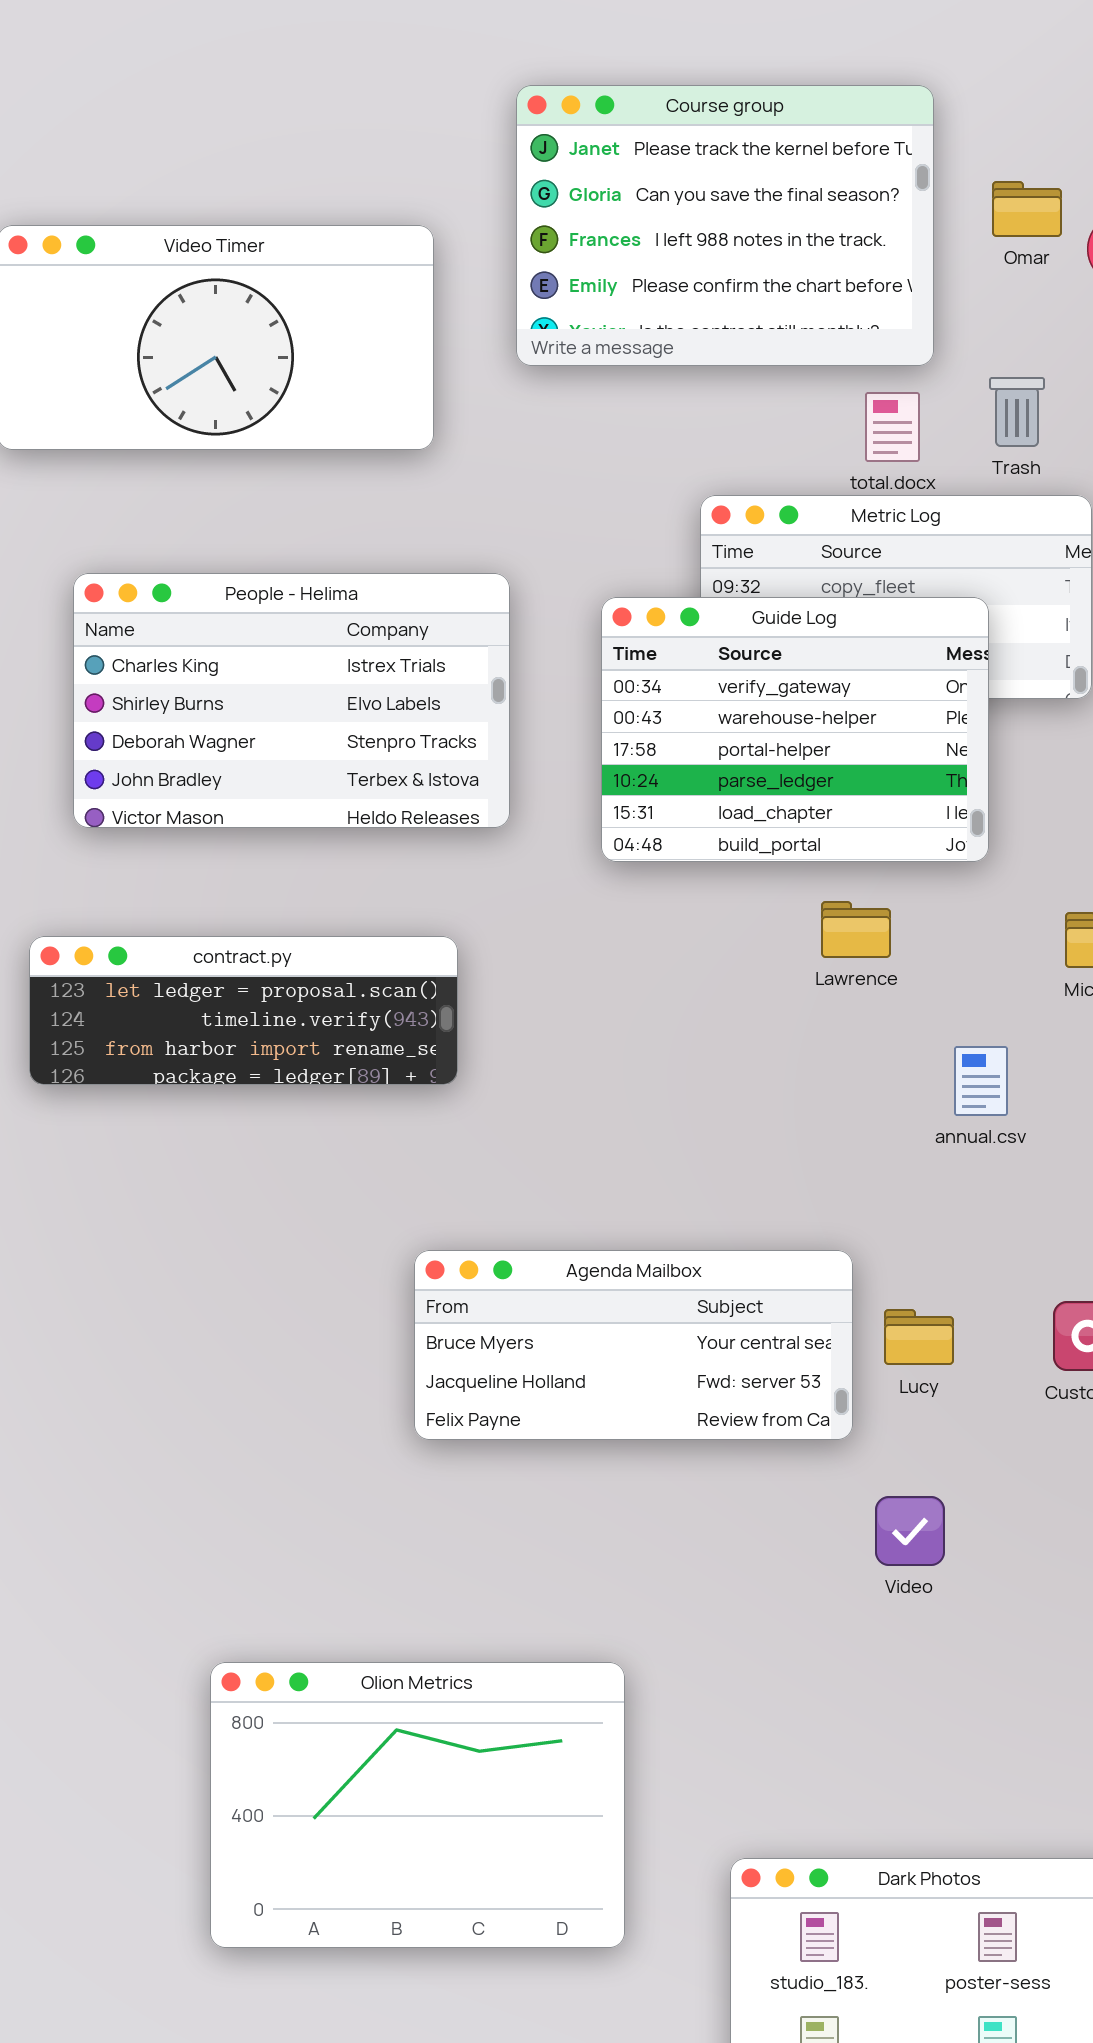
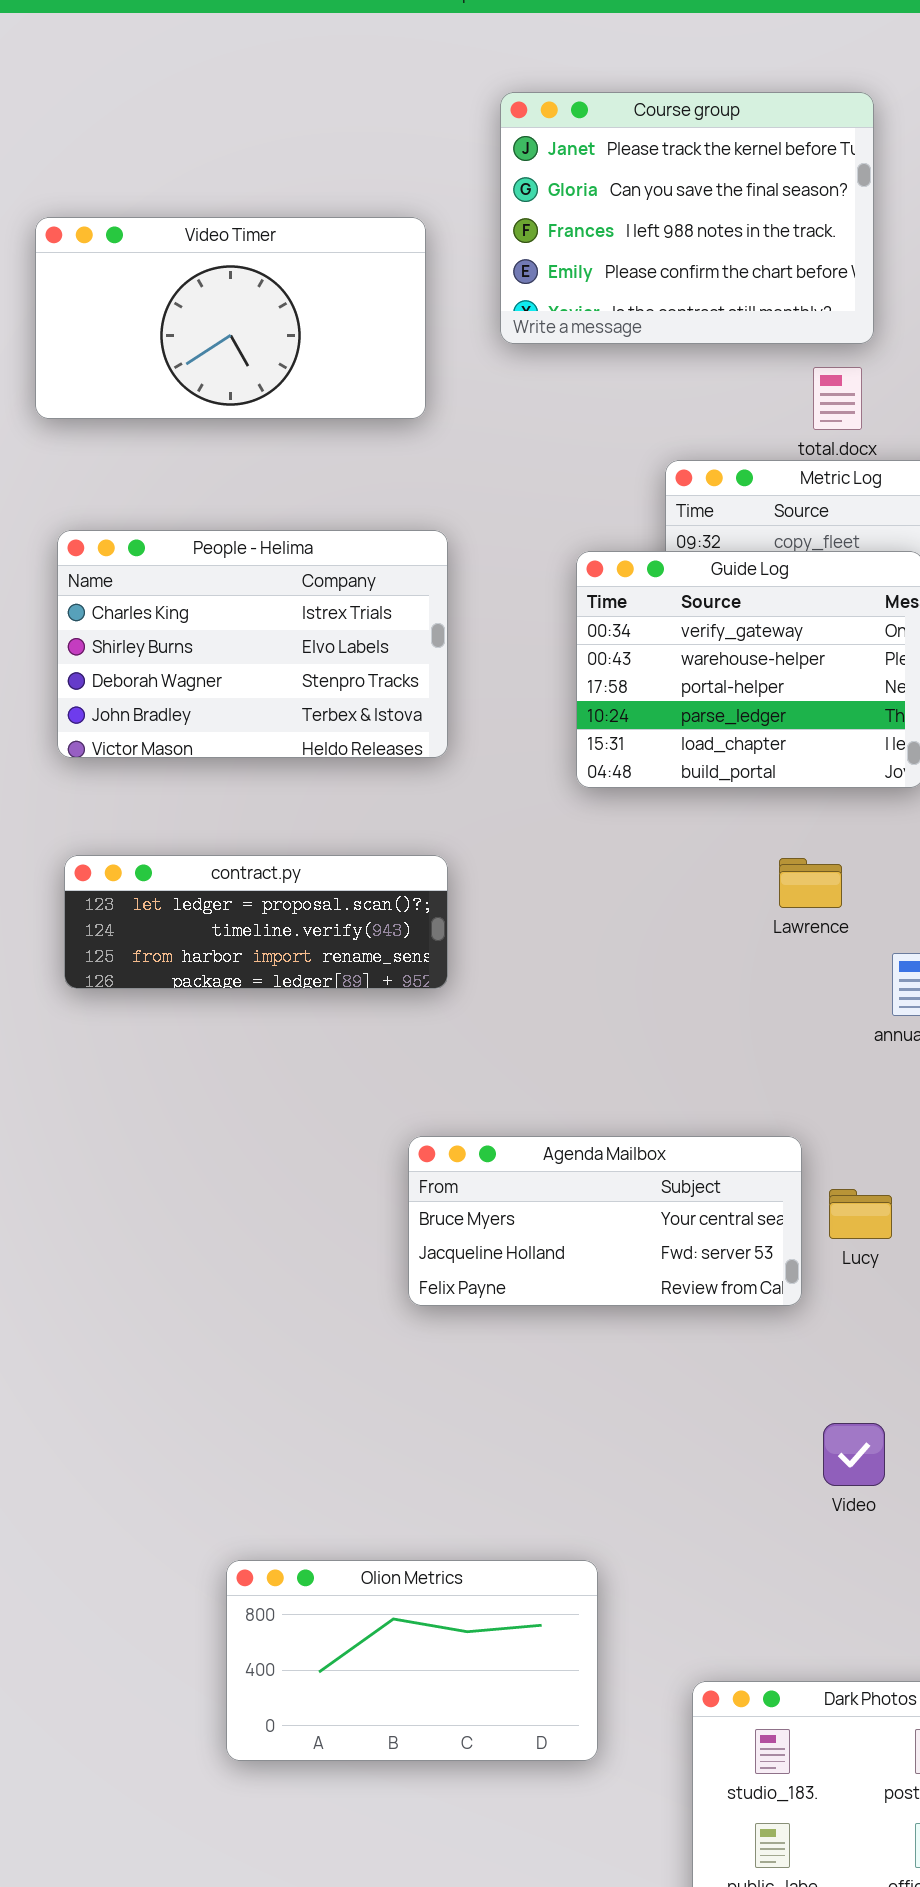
People - Helima: [73,573,510,828] -> [57,530,448,758], moved
Lawrence: [821,901,891,958] -> [779,858,842,908], moved
Video: [875,1496,945,1566] -> [823,1423,885,1486], moved
Olion Metrics: [210,1662,625,1948] -> [226,1560,598,1761], resized

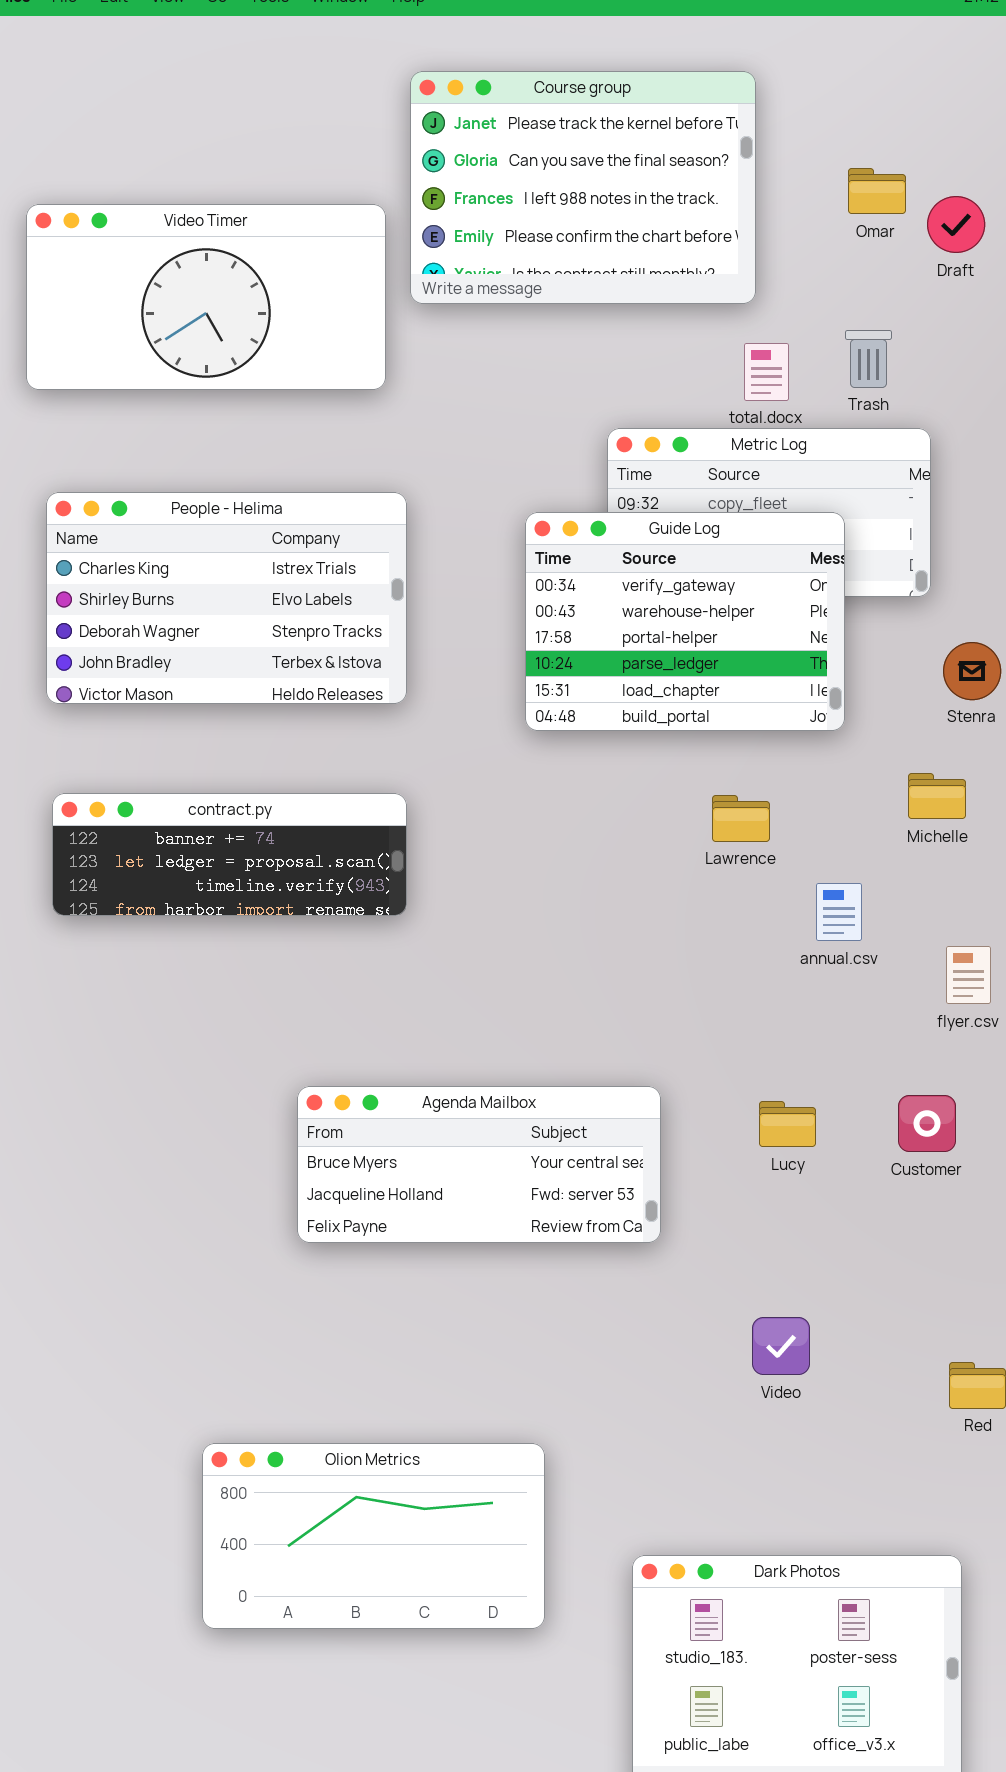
Course group: [500,92,874,344] -> [410,71,756,304], moved
contract.py: [64,855,448,989] -> [52,793,407,916], scrolled up 1 row
Agenda Mailbox: [408,1136,802,1306] -> [297,1086,661,1243], moved

